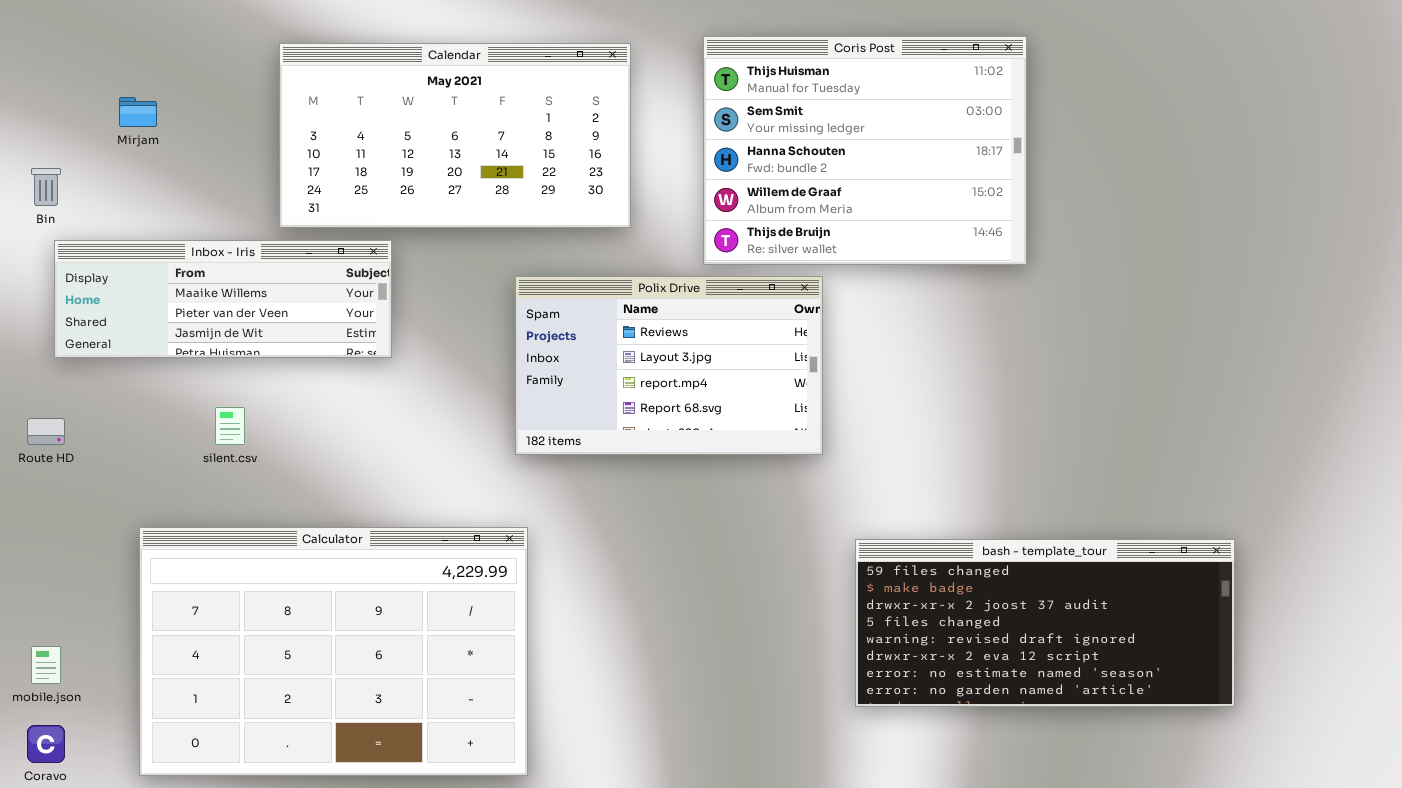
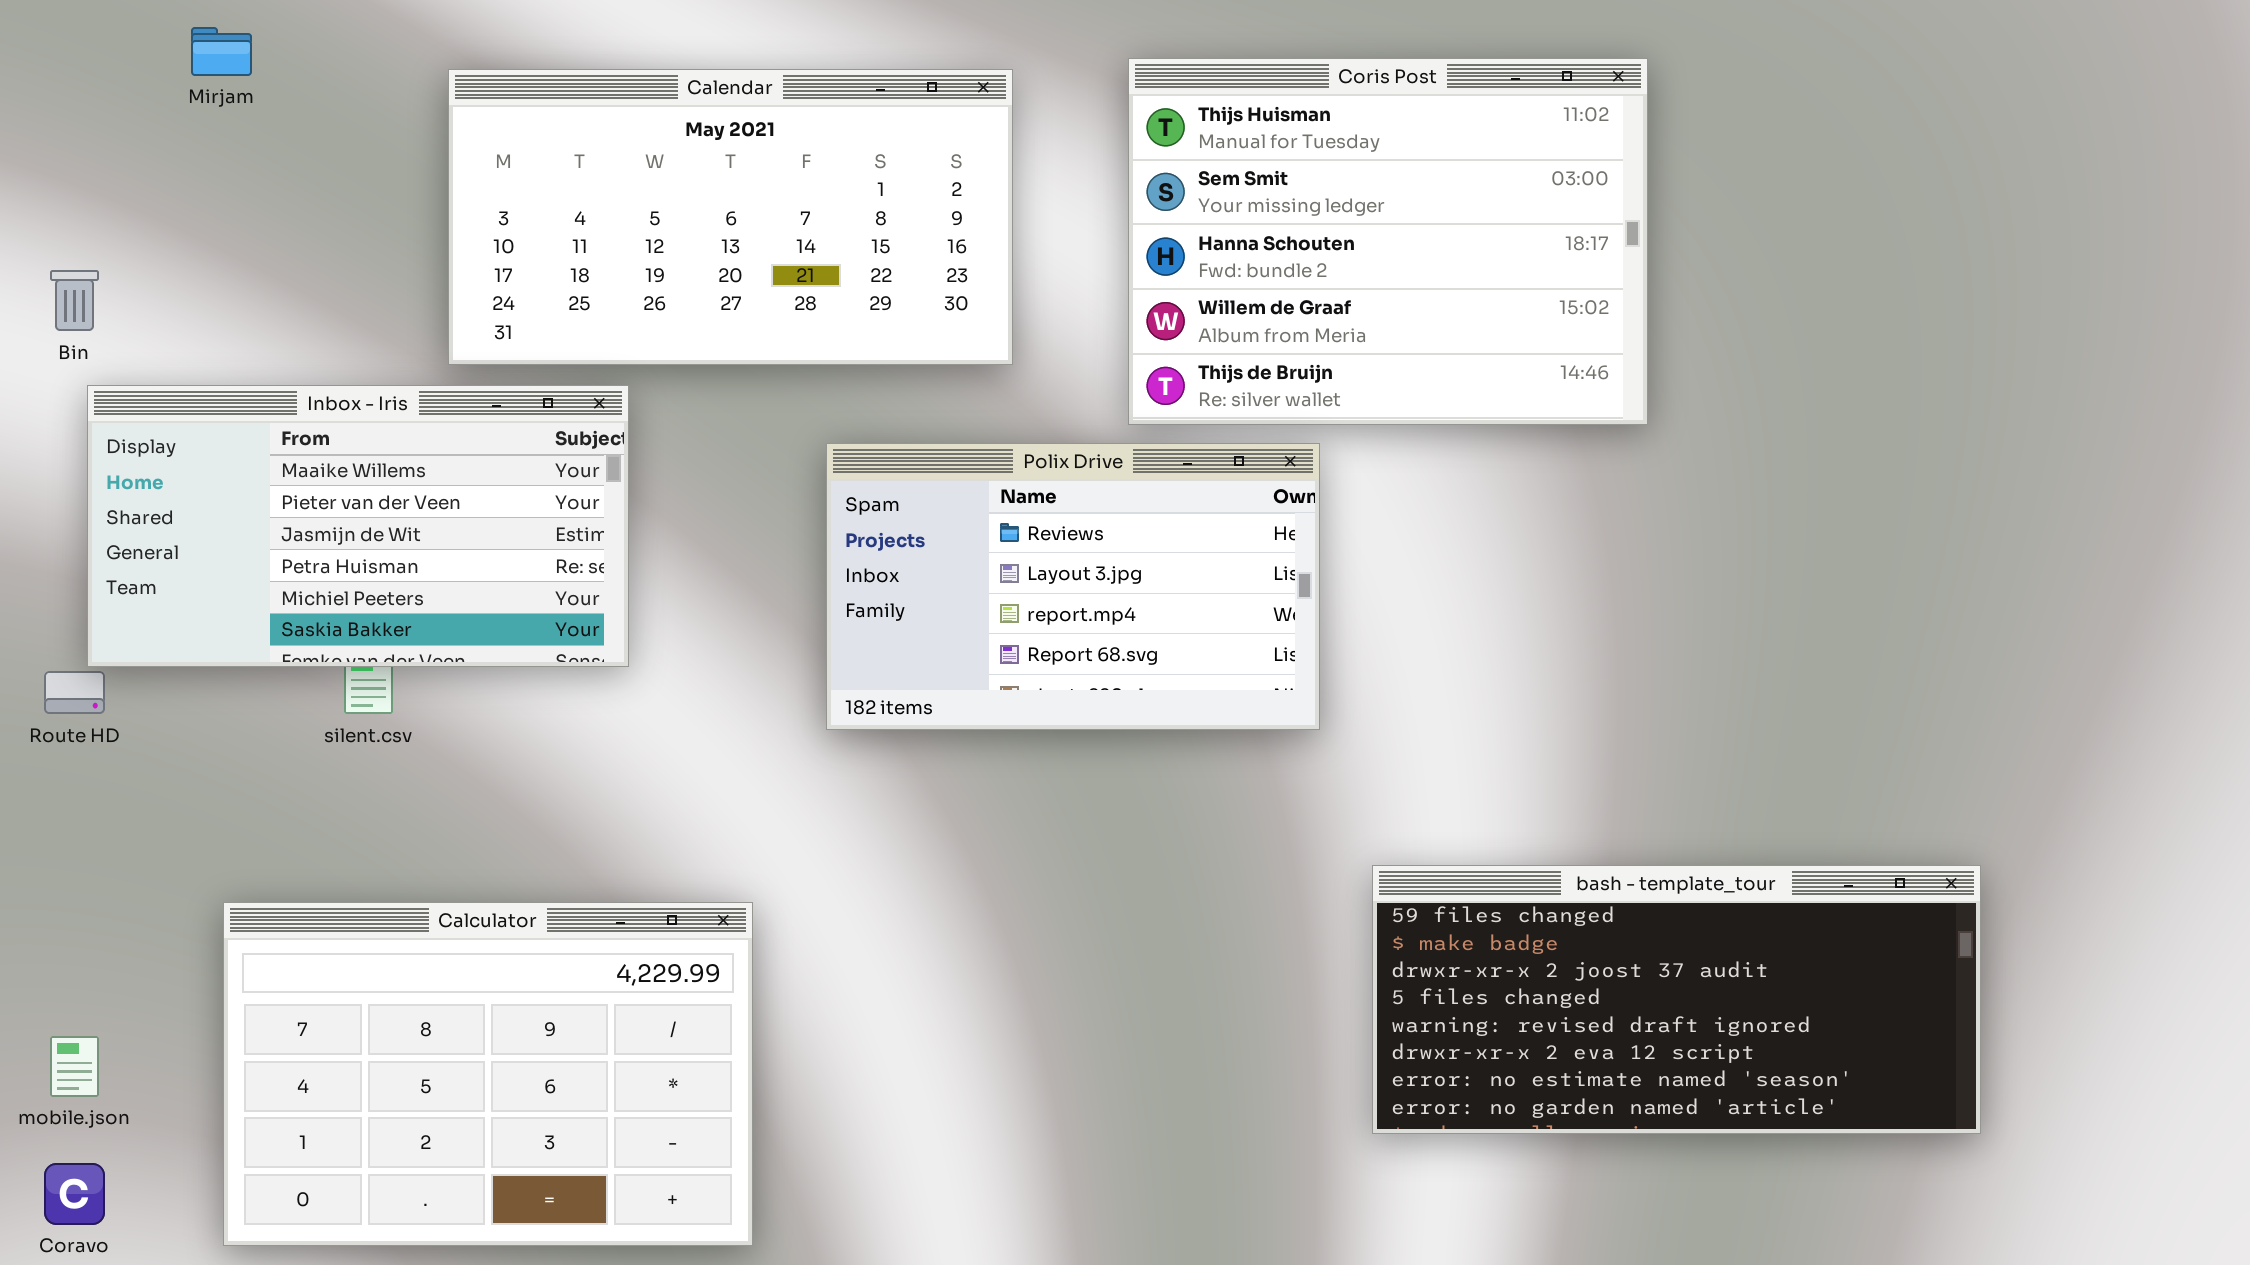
Mirjam: [119,97,157,127] -> [191,27,252,76], moved
Inbox - Iris: [54,240,392,358] -> [87,385,629,667], resized
Calculator: [139,527,528,776] -> [223,902,753,1246], resized

